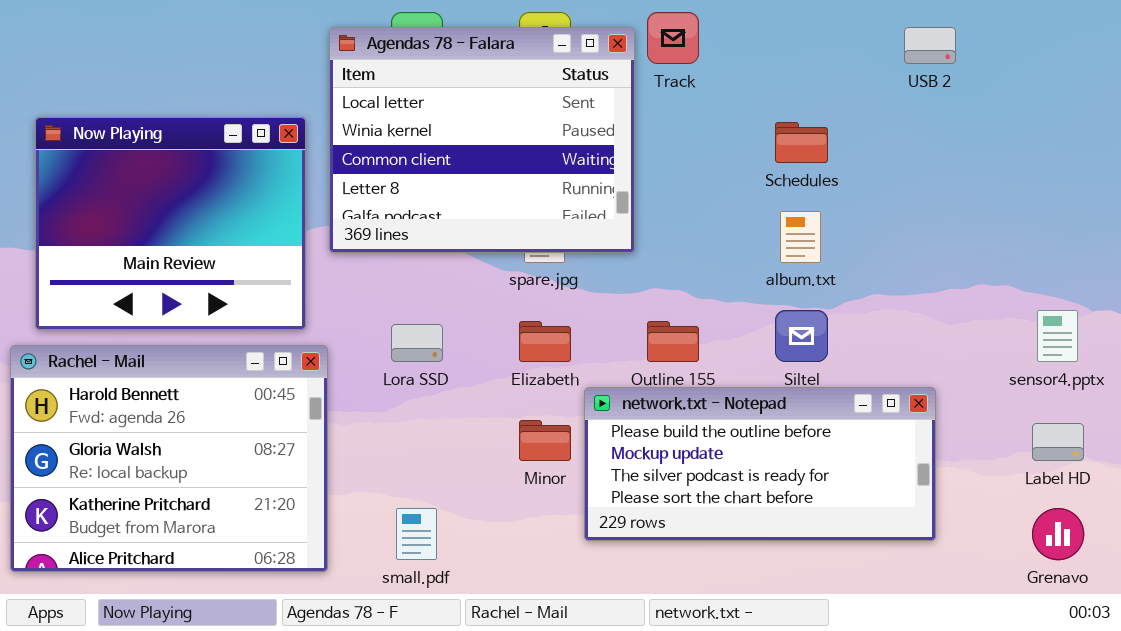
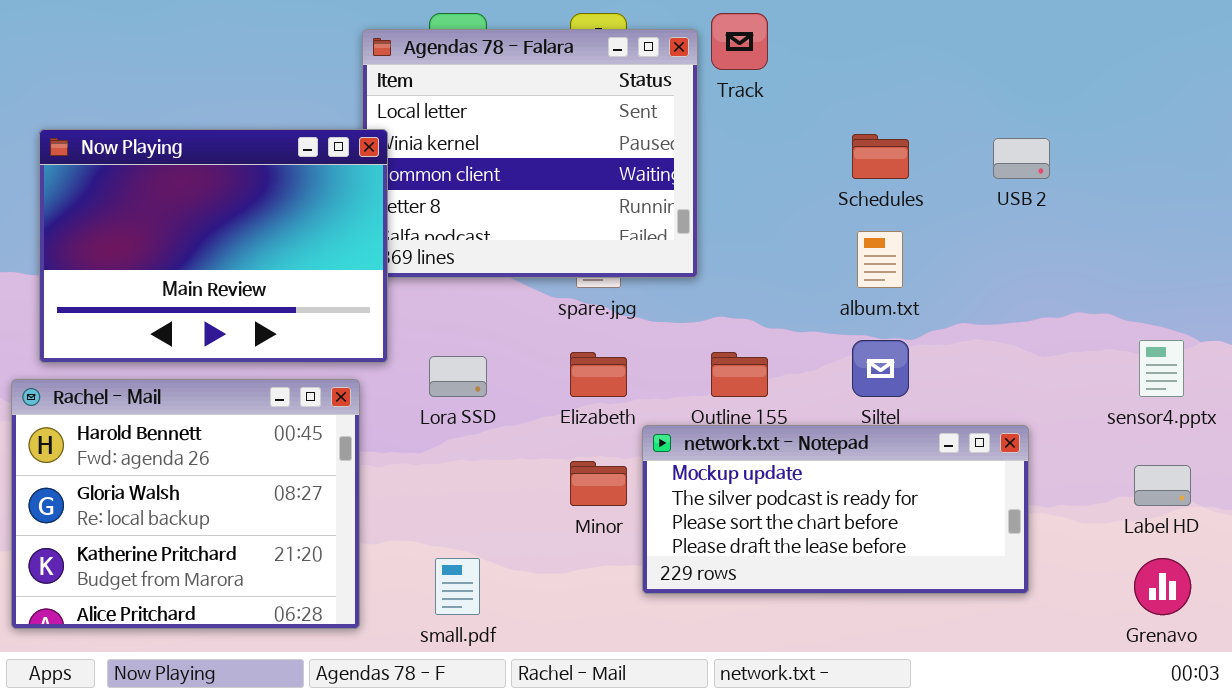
USB 2: [904,27,956,64] -> [993,138,1050,179], moved
Now Playing: [35,117,306,330] -> [39,129,388,363], resized
network.txt - Notepad: [584,387,936,541] -> [642,425,1029,594], scrolled down 1 row

